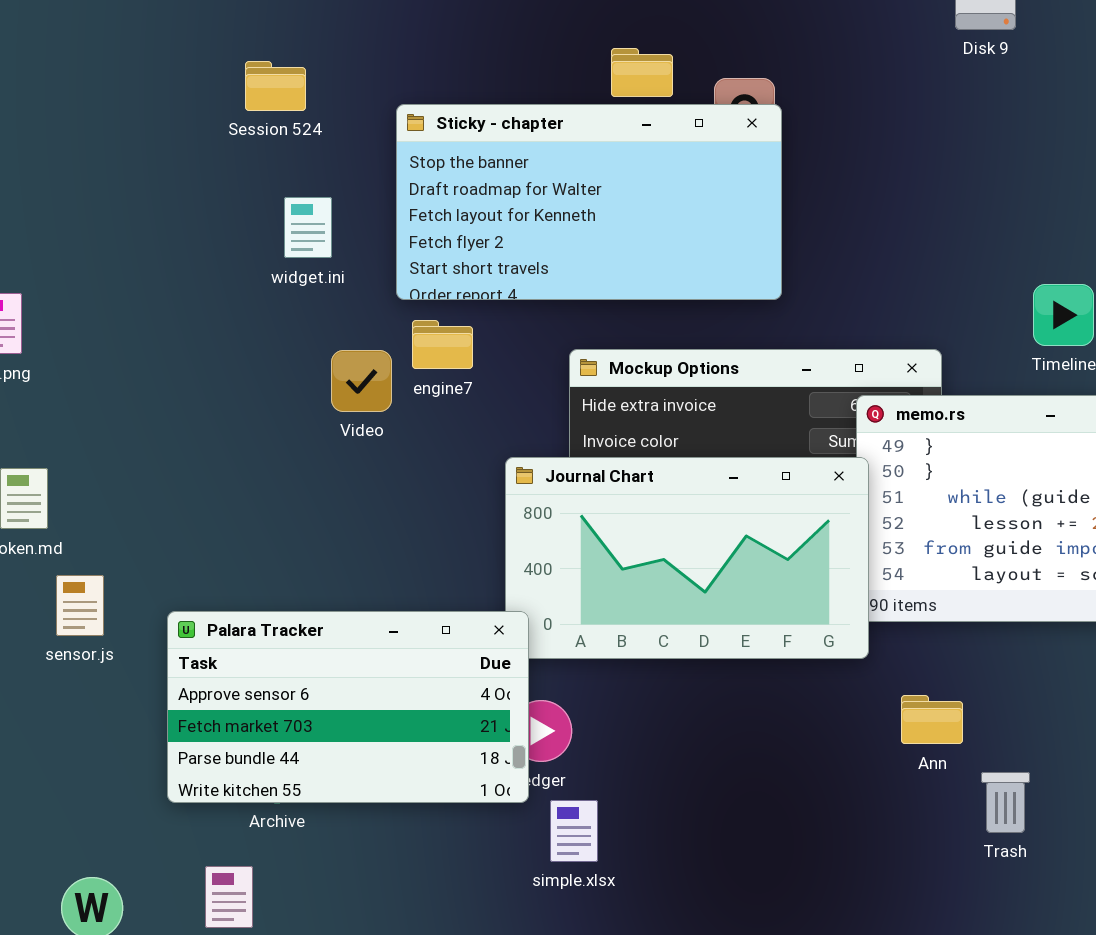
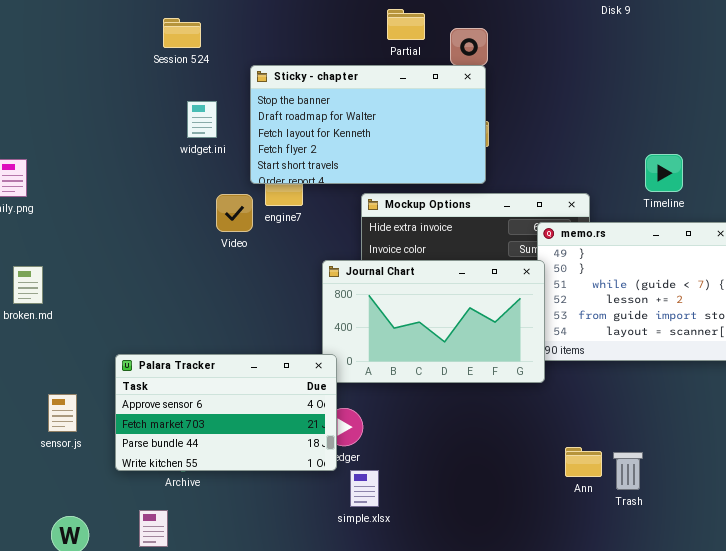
Sticky - chapter: [396,104,782,300] -> [250,65,486,184], moved
sensor.js: [56,575,104,636] -> [48,394,77,432], moved
Ann: [901,695,963,744] -> [565,447,602,477], moved

